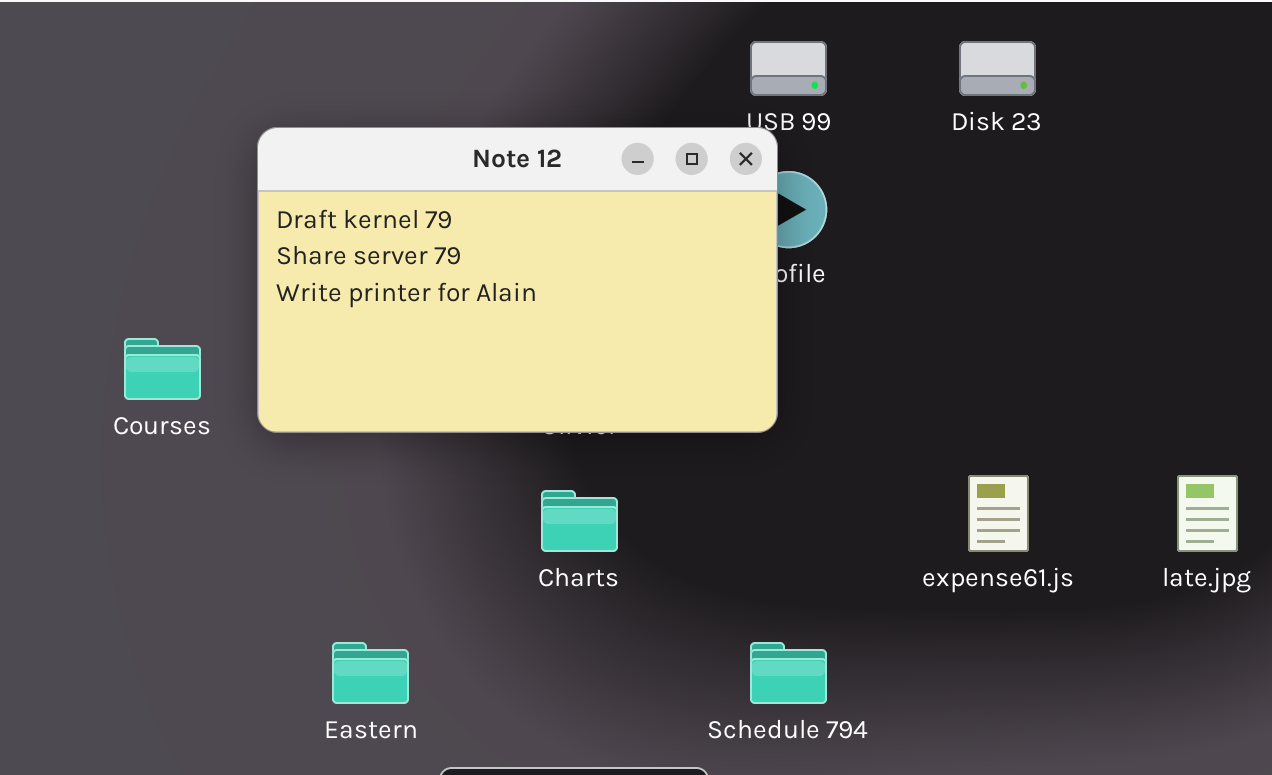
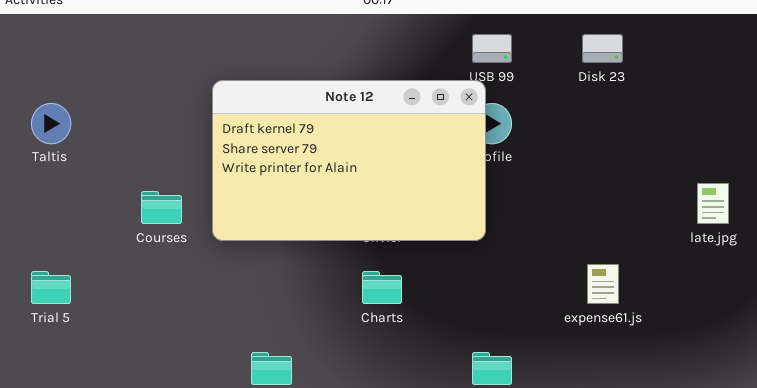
late.jpg: [1177,475,1238,552] -> [697,183,729,224], moved

